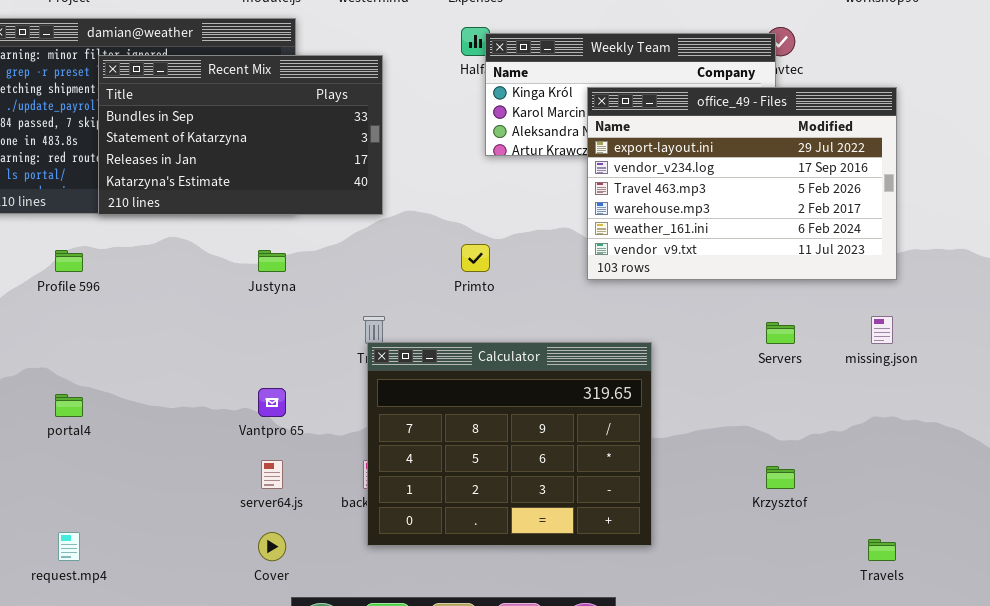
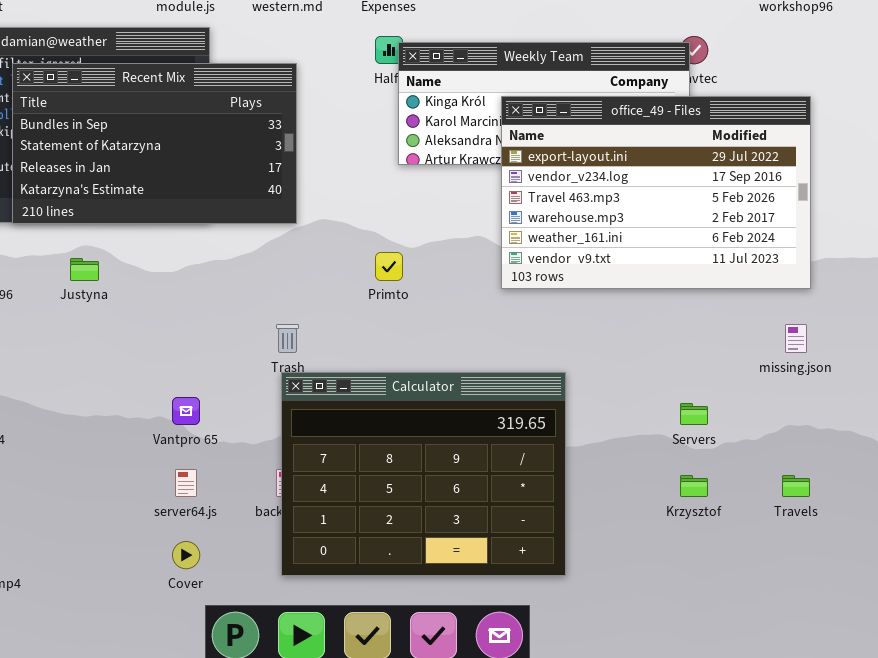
Justyna: [258,250,286,272] -> [70,258,99,281], moved
Servers: [766,322,795,344] -> [680,403,708,425], moved
Calculator: [367,342,652,546] -> [281,372,566,576], moved
Travels: [868,539,896,561] -> [782,475,810,497], moved

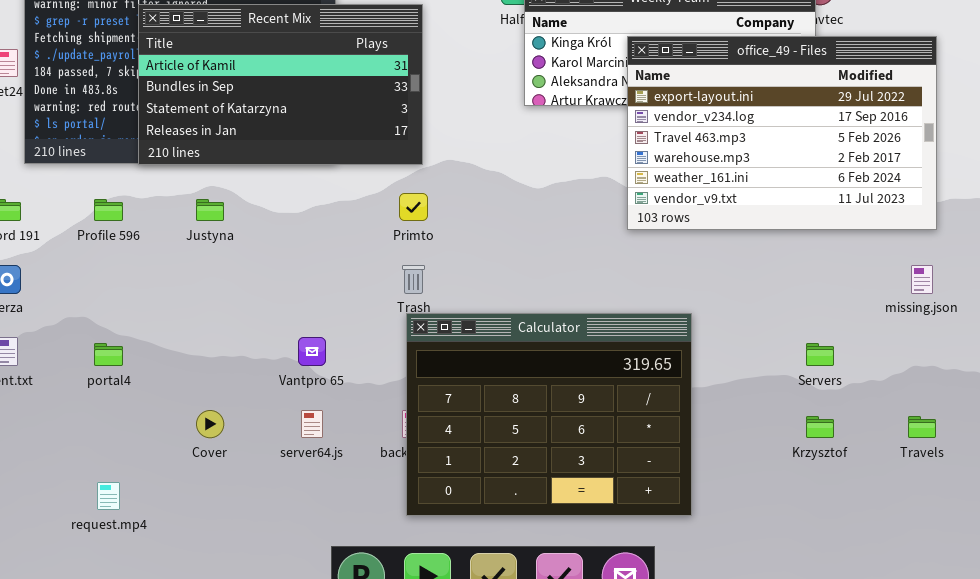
Recent Mix: [12,63,297,224] -> [138,4,423,165], scrolled up 1 row
Primto: [375,252,403,281] -> [399,193,428,221], moved
Cover: [172,541,200,569] -> [196,410,224,438], moved

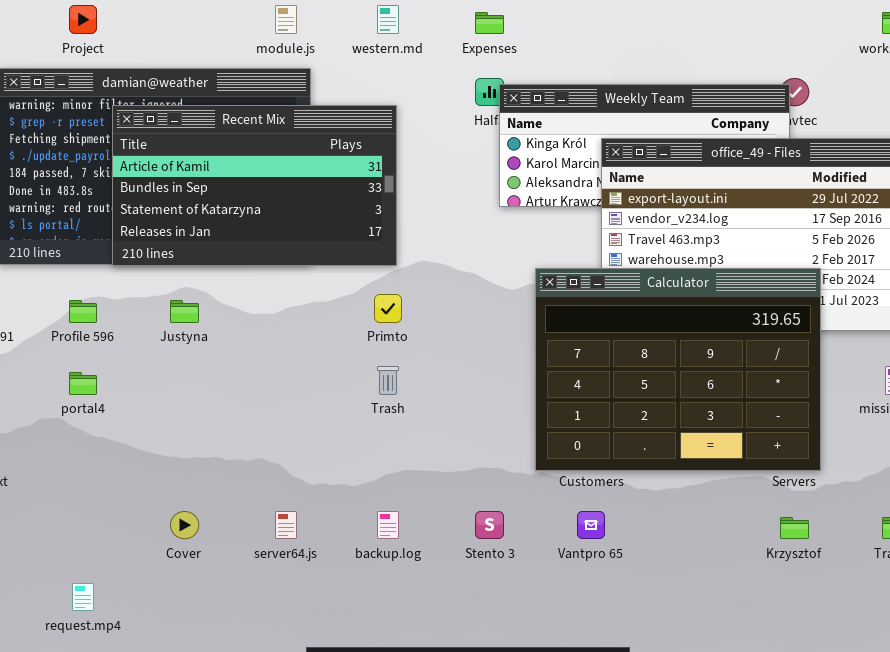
Calculator: [406,313,692,516] -> [535,268,821,471], moved
Vantpro 65: [298,337,326,366] -> [577,511,605,539], moved
portal4: [94,343,123,366] -> [69,372,97,395], moved

